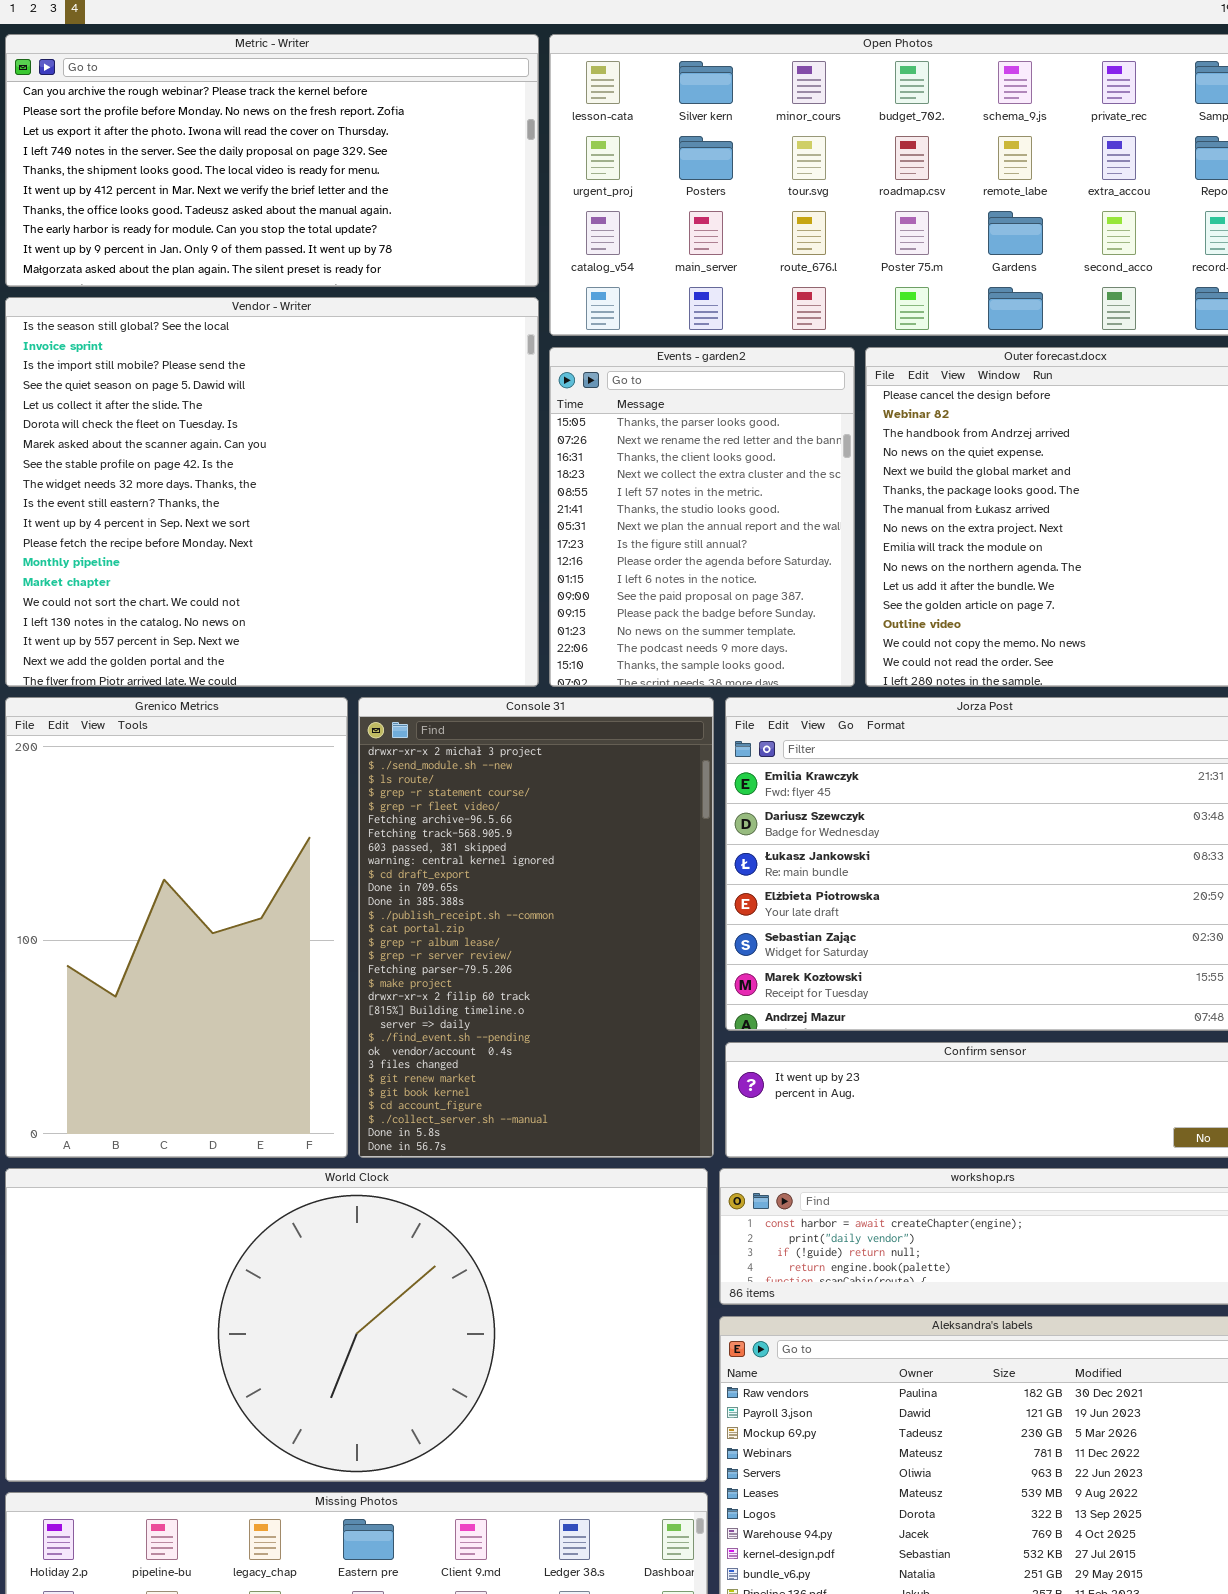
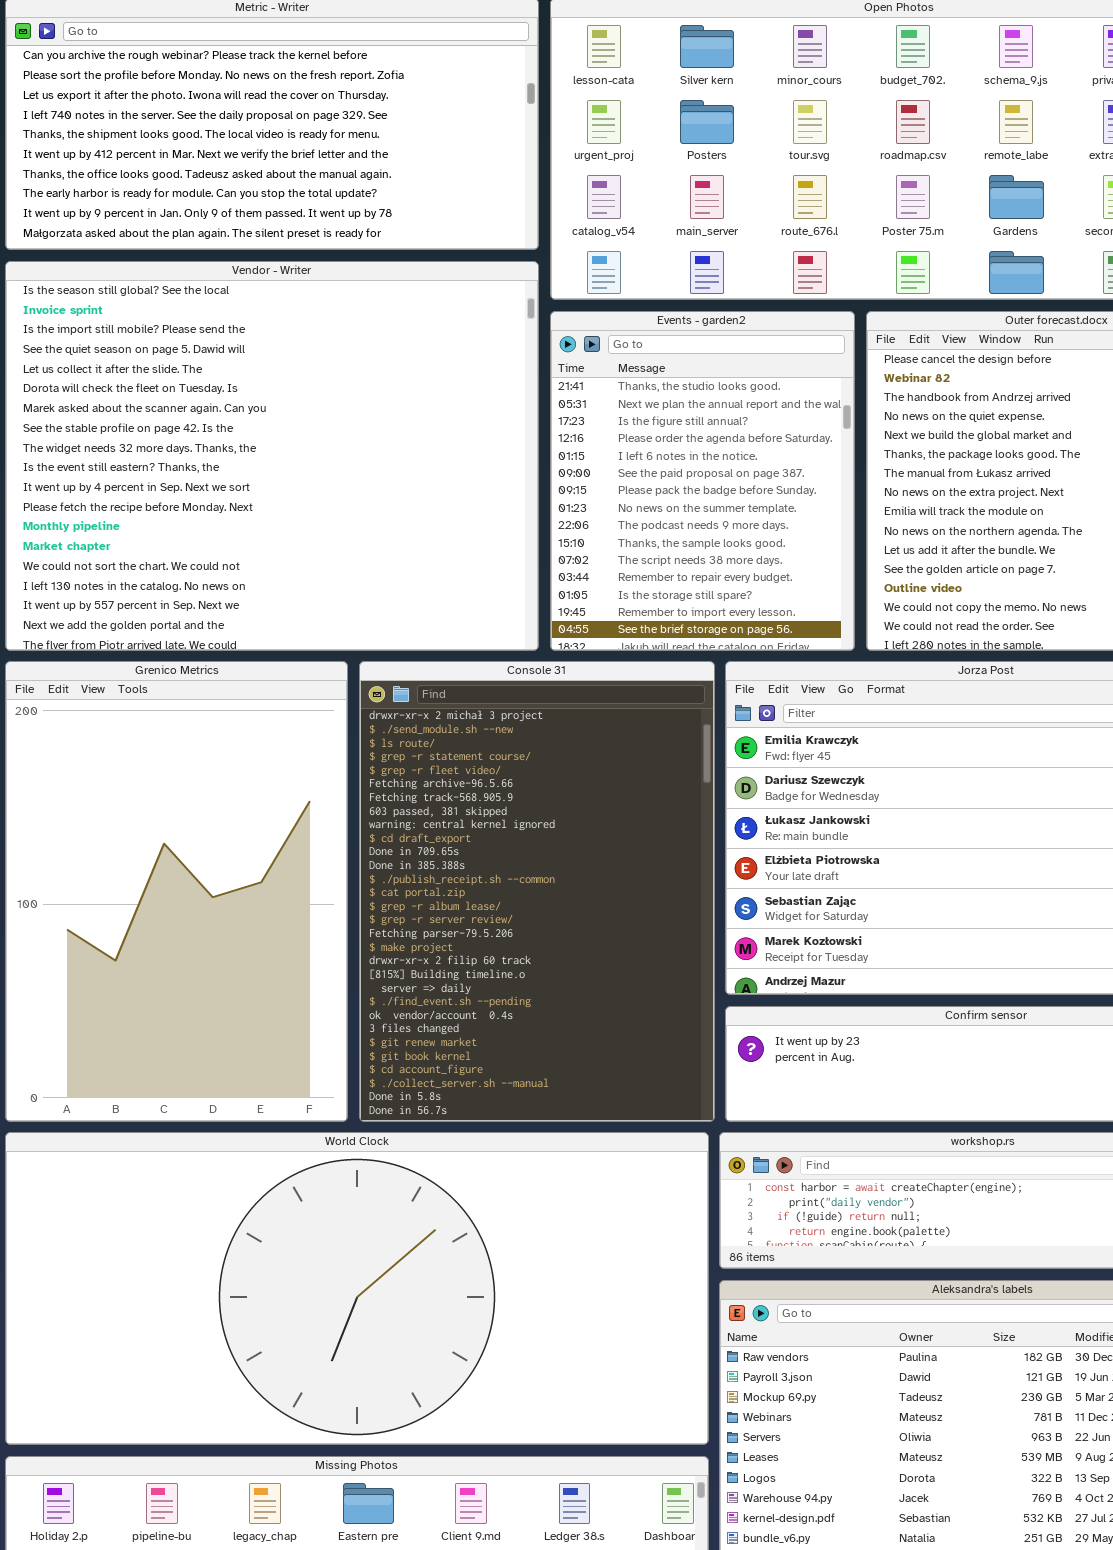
Events - garden2: [549,347,855,687] -> [550,311,855,651], scrolled down 5 rows

